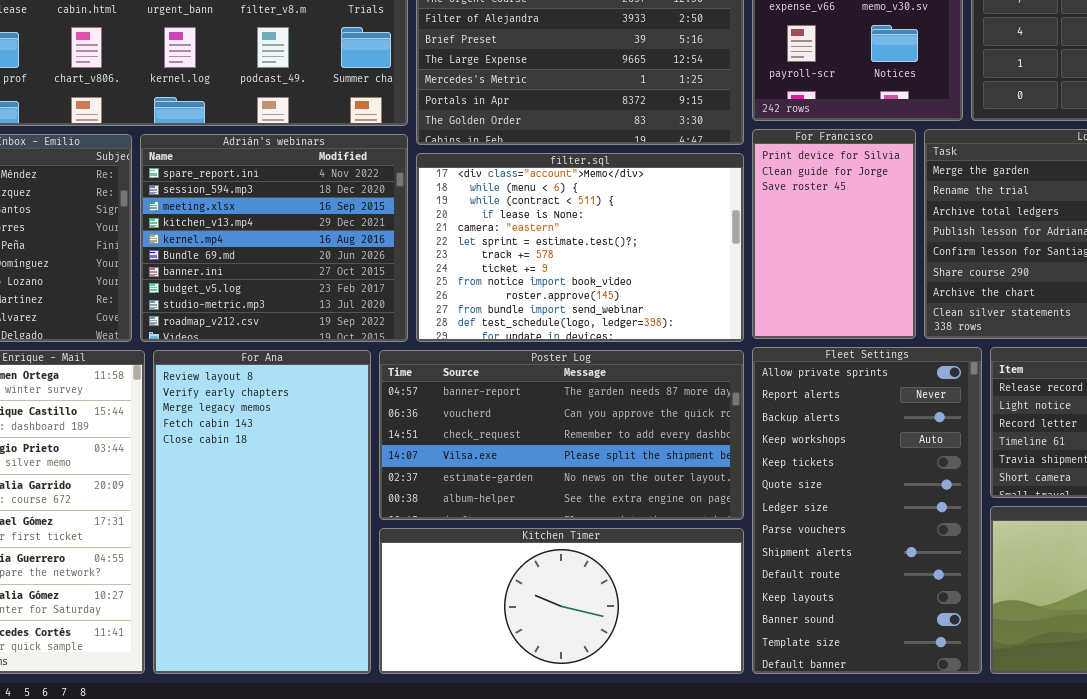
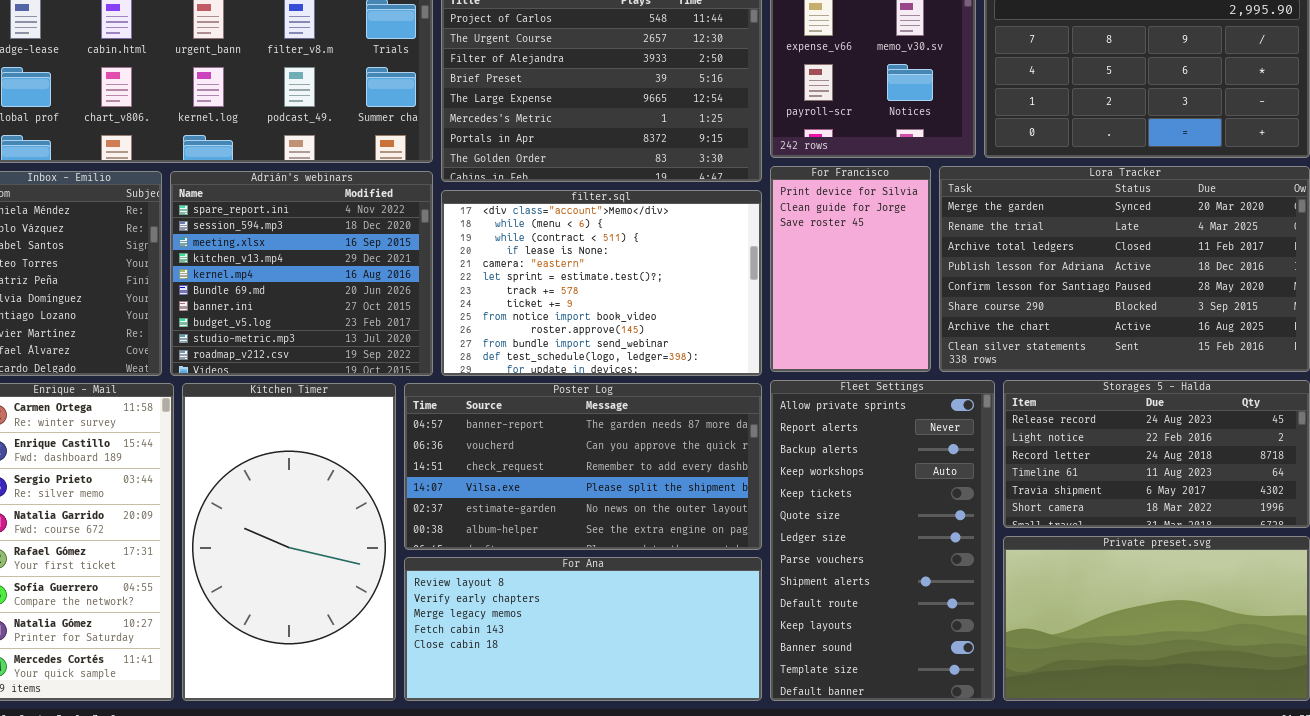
For Ana: [153,350,371,674] -> [404,557,762,701], moved, resized
Kitchen Timer: [379,528,744,674] -> [182,383,396,701], moved, resized

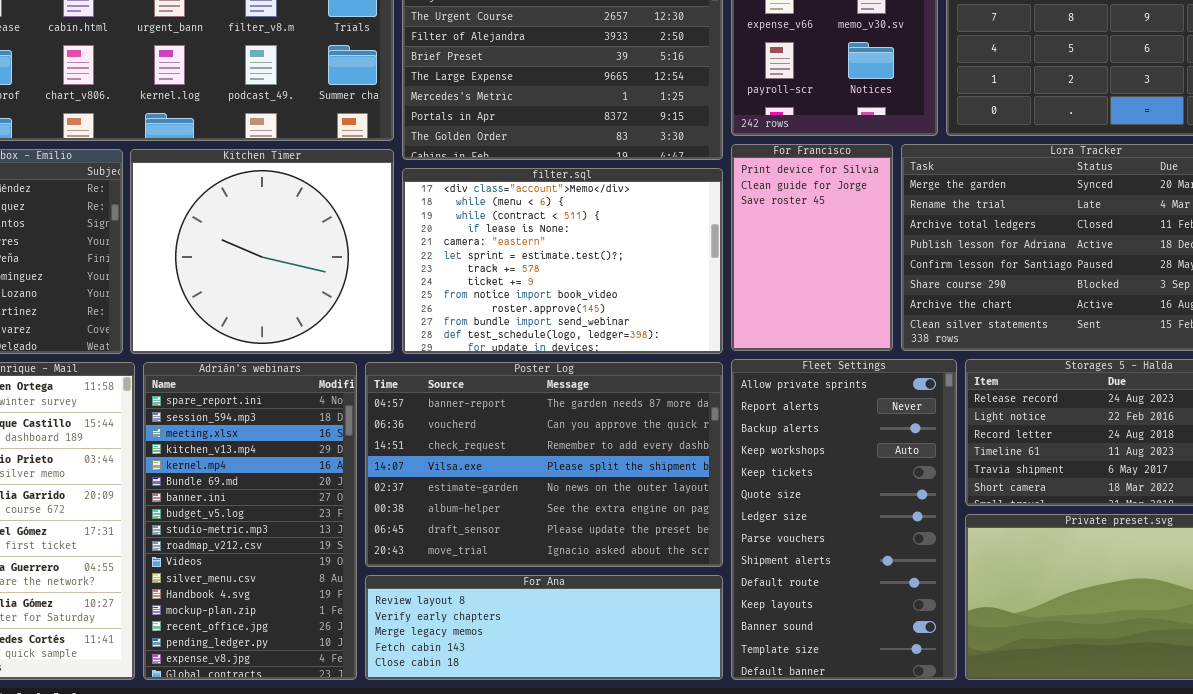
Adrián's webinars: [170,171,433,376] -> [143,362,357,680], moved, resized
Kitchen Timer: [182,383,396,701] -> [130,149,394,354], moved, resized
Poster Log: [404,383,762,550] -> [365,362,723,567], resized
For Ana: [404,557,762,701] -> [365,575,723,680], resized

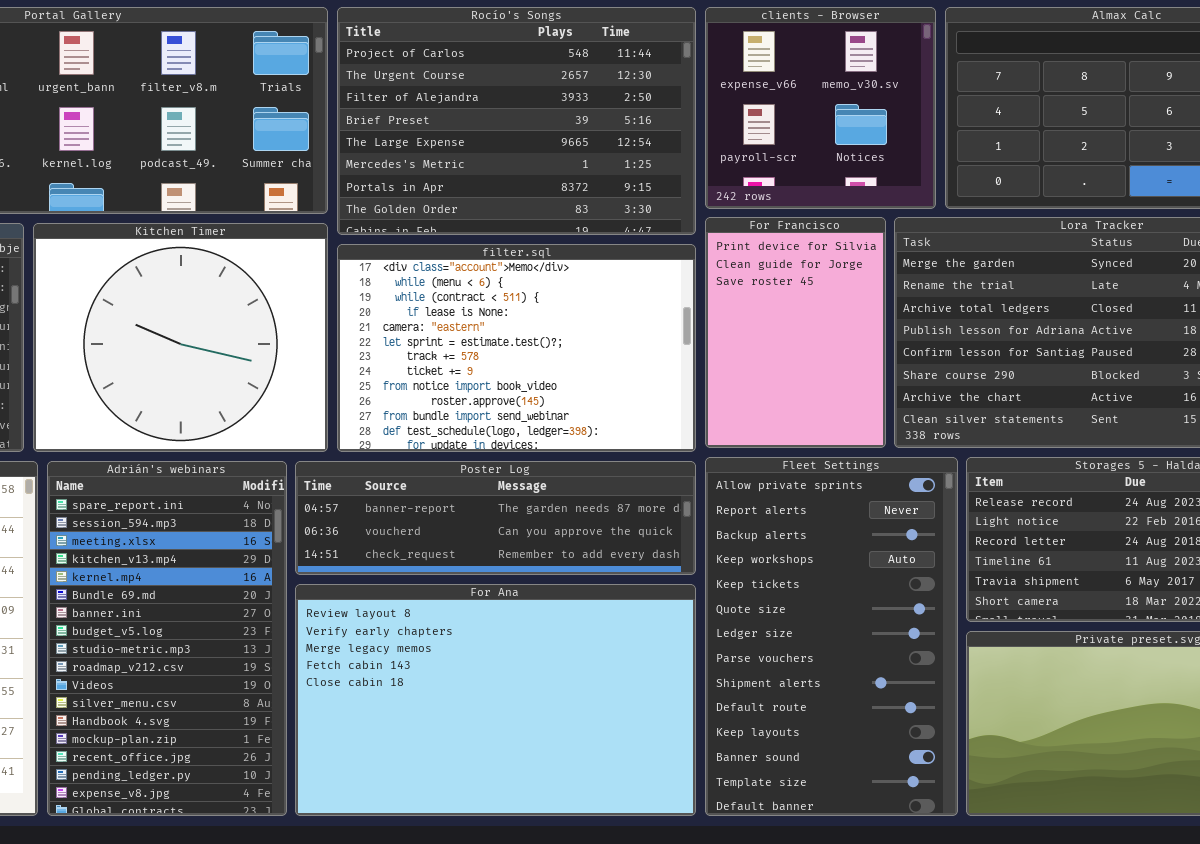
Poster Log: [365,362,723,567] -> [295,461,696,575], resized
For Ana: [365,575,723,680] -> [295,584,696,816], resized

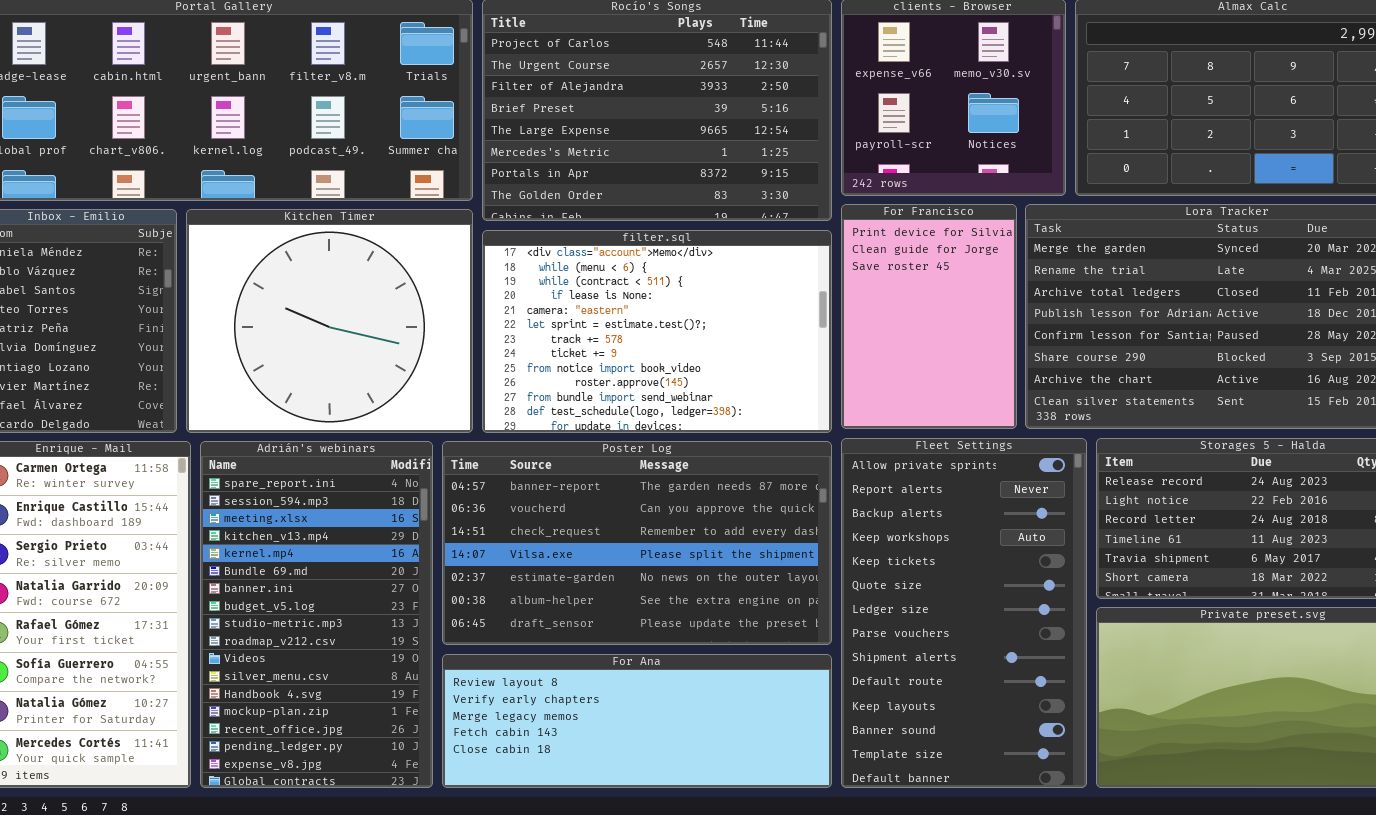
Poster Log: [295,461,696,575] -> [442,441,832,645], resized
For Ana: [295,584,696,816] -> [442,654,832,788], resized

